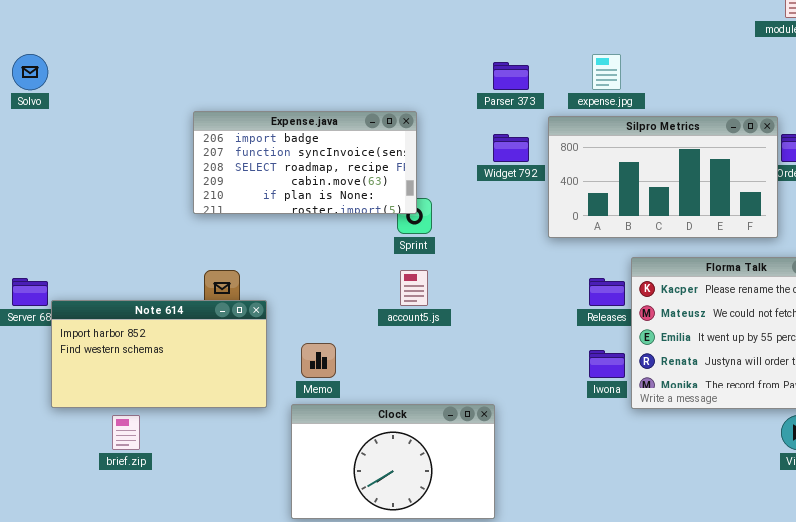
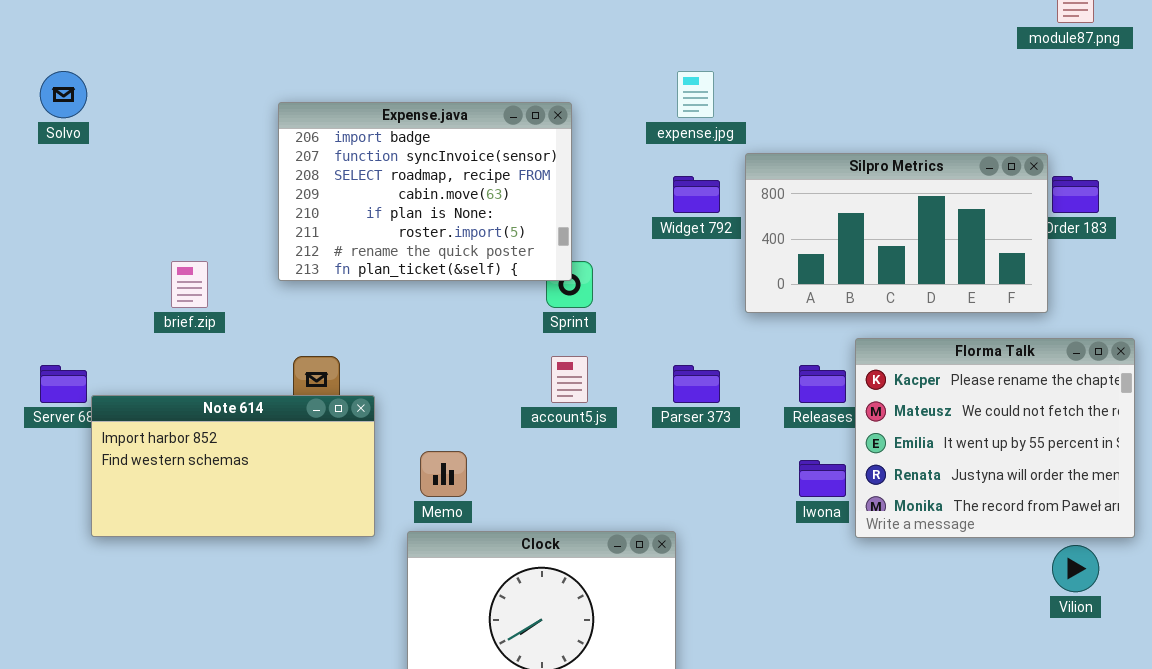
expense.jpg: [592,54,621,90] -> [677,71,714,118], moved
Parser 373: [493,62,529,90] -> [673,365,720,403], moved
Expense.java: [193,111,417,214] -> [278,102,572,281], resized
brief.zip: [112,415,140,450] -> [171,261,208,308], moved

